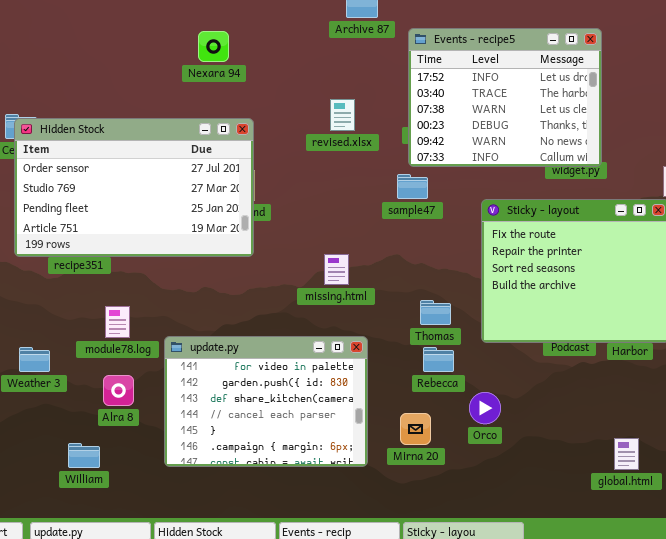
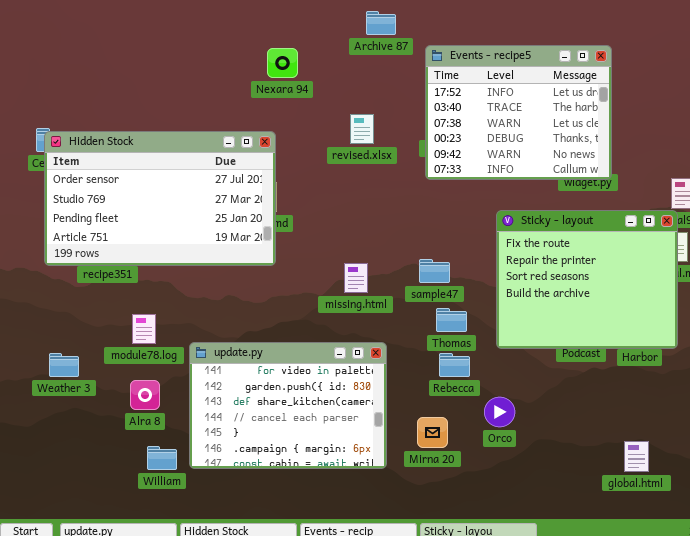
Nexara 94: [198,31,229,62] -> [267,48,298,78], moved
sample47: [397,174,428,199] -> [419,259,450,283], moved
William: [68,443,100,468] -> [147,446,177,470], moved

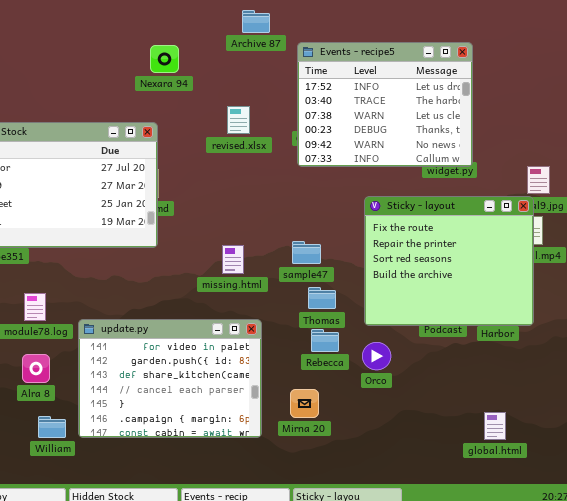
Orco: [484,397,515,427] -> [362,342,391,370], moved

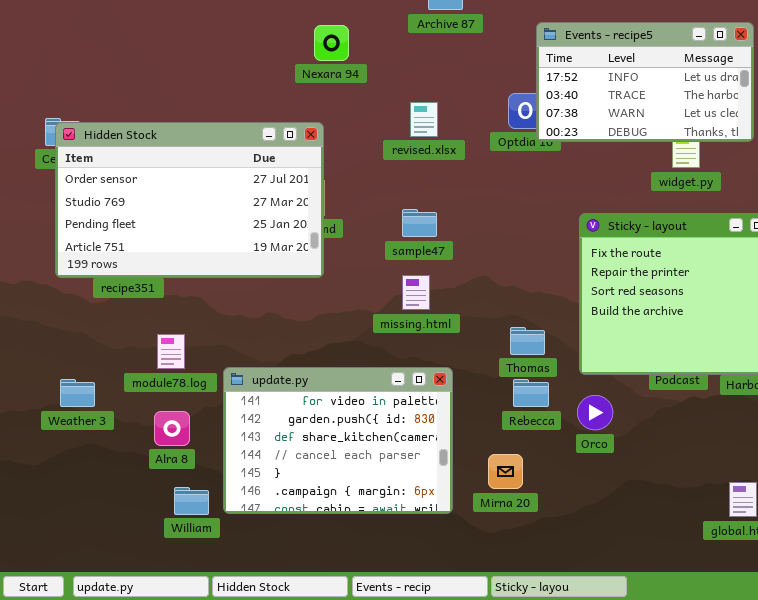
Events - recipe5: [297,42,473,167] -> [536,22,754,142], moved, resized
sample47: [292,241,321,264] -> [402,209,437,237], moved

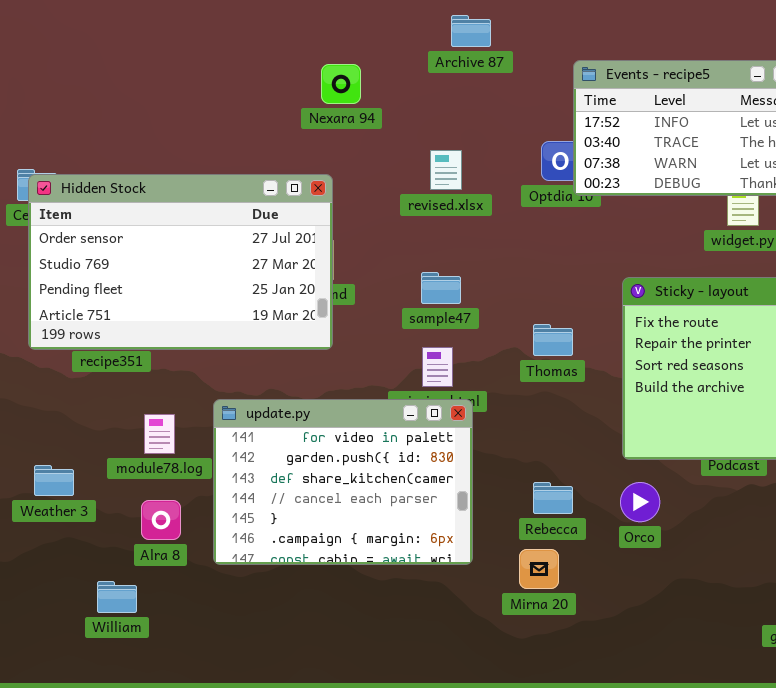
Thomas: [510,327,545,355] -> [533,324,573,356], moved
update.py: [223,367,453,514] -> [213,399,473,565], moved
Rebecca: [513,379,549,407] -> [533,482,573,514], moved
William: [174,487,209,515] -> [97,581,137,613], moved

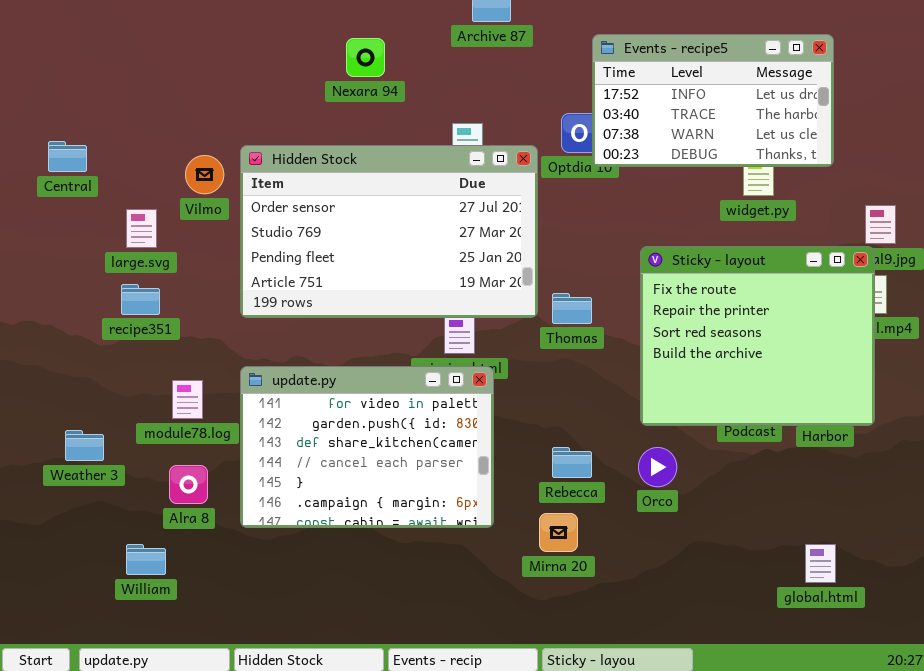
Hidden Stock: [28,174,333,350] -> [240,145,538,318], moved

